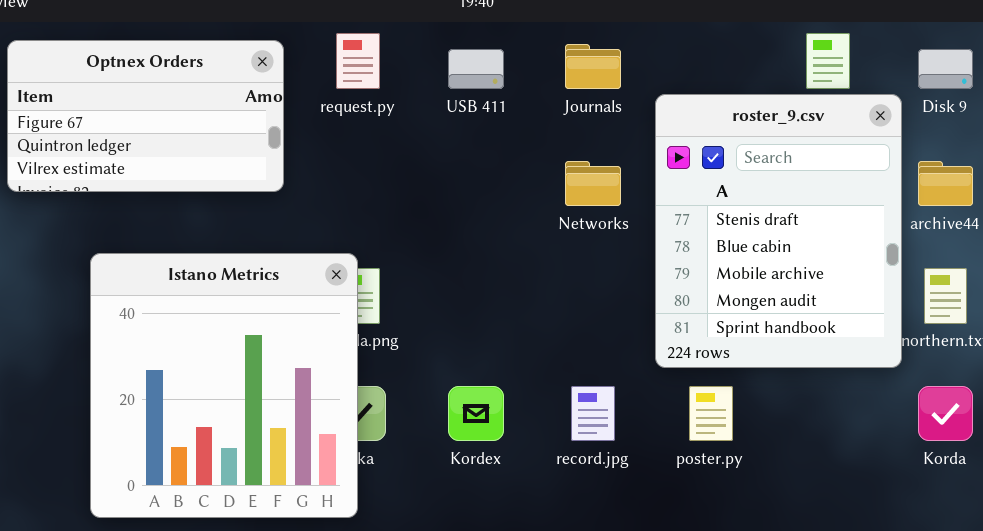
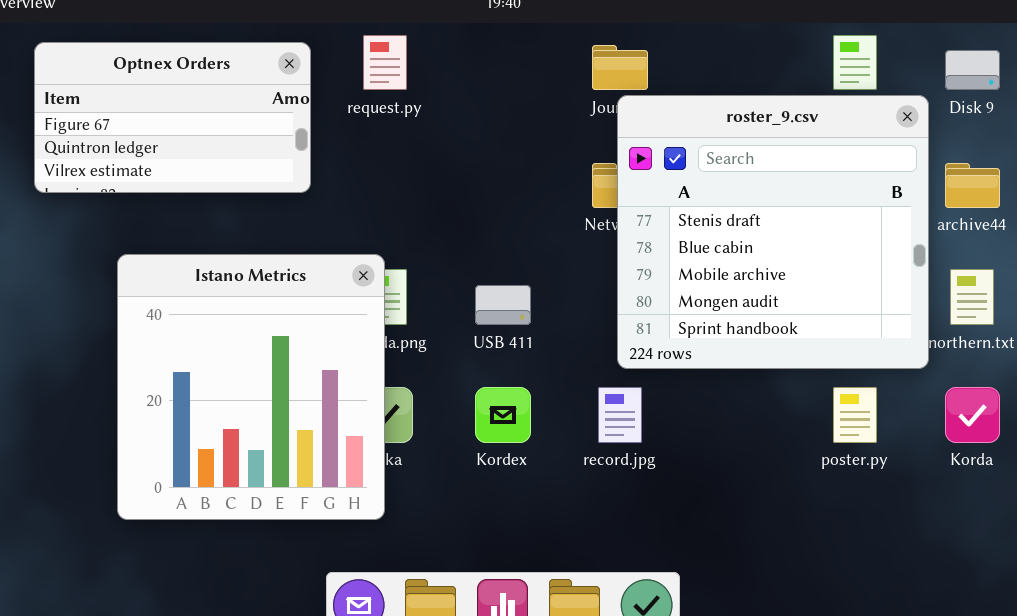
USB 411: [448,49,504,89] -> [475,285,531,325], moved
roster_9.csv: [655,94,902,368] -> [617,95,929,369], resized
poster.py: [689,386,733,441] -> [833,387,877,443], moved

